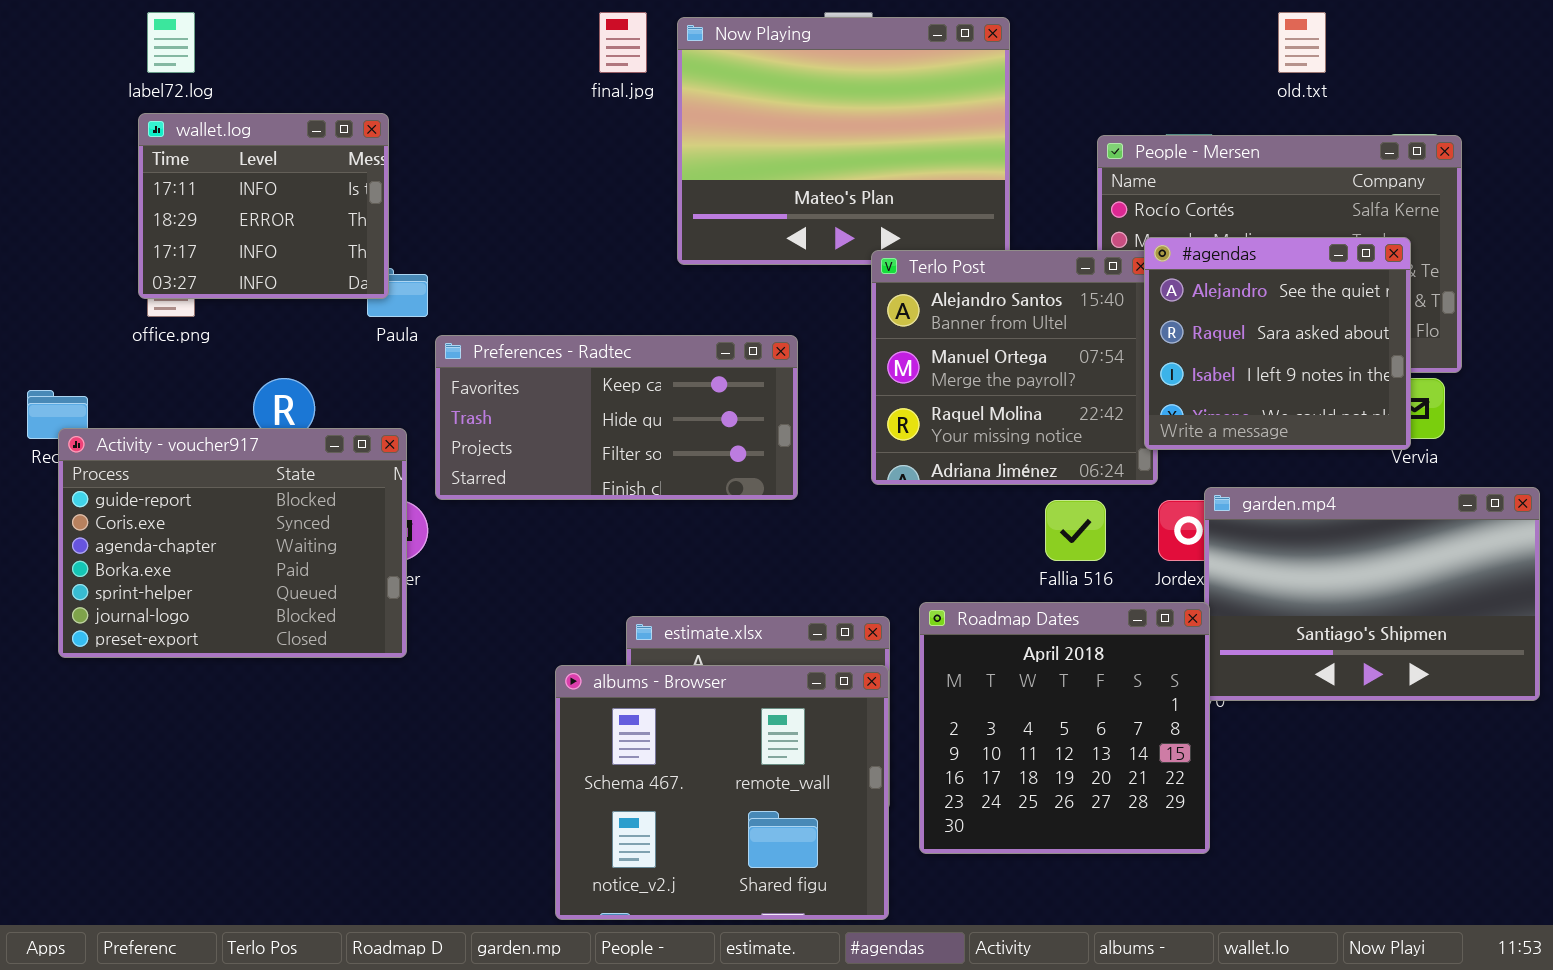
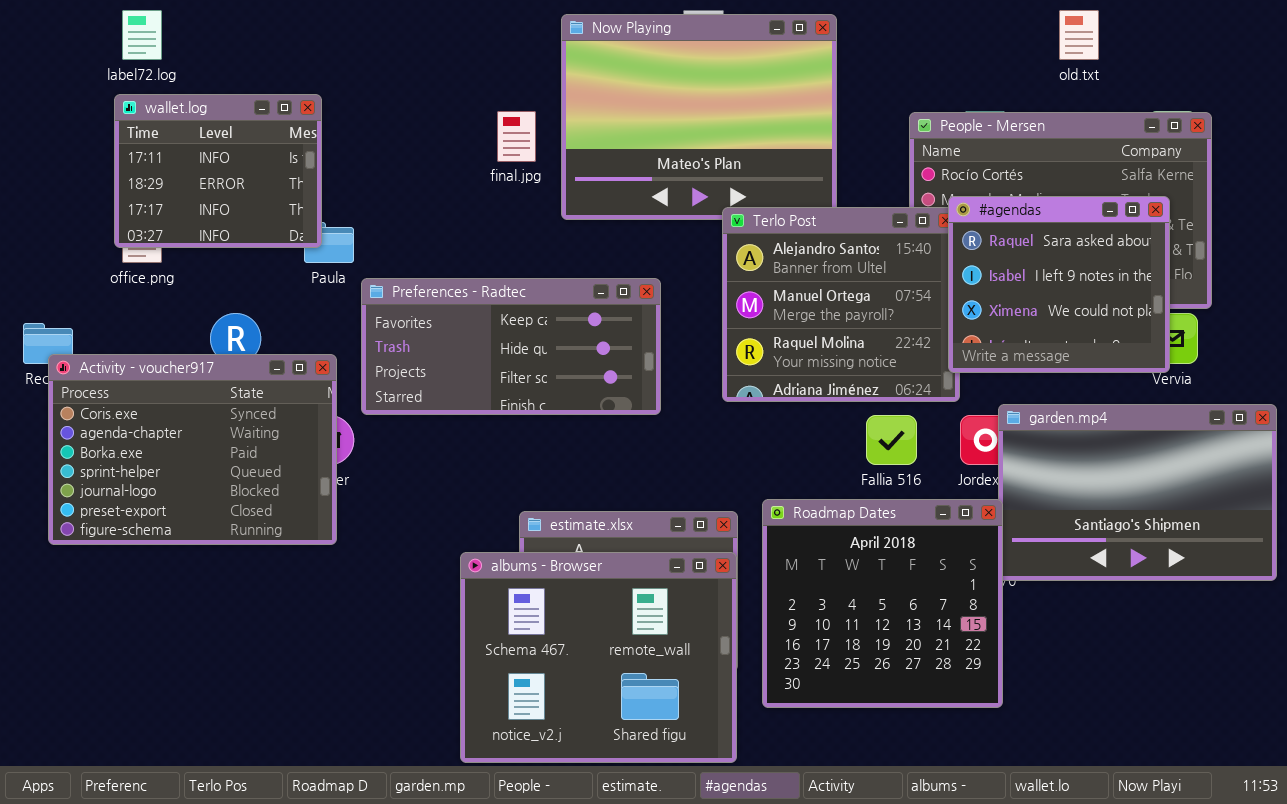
final.jpg: [599,12,647,73] -> [497,111,536,162], moved
#agendas: [1144,237,1411,450] -> [948,196,1170,373], scrolled down 1 row
Activity - voucher917: [58,428,407,658] -> [48,354,337,545], scrolled down 1 row

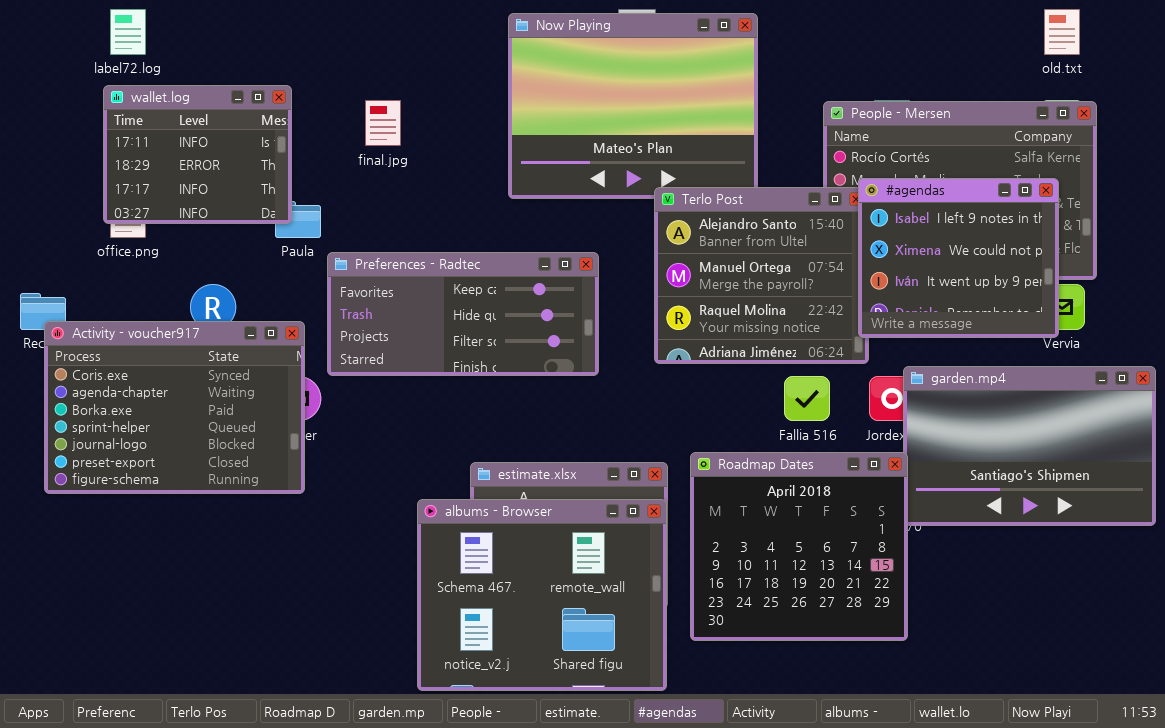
old.txt: [1059,10,1099,60] -> [1044,9,1080,55], moved
final.jpg: [497,111,536,162] -> [365,100,401,146], moved
#agendas: [948,196,1170,373] -> [858,178,1059,338], scrolled down 1 row

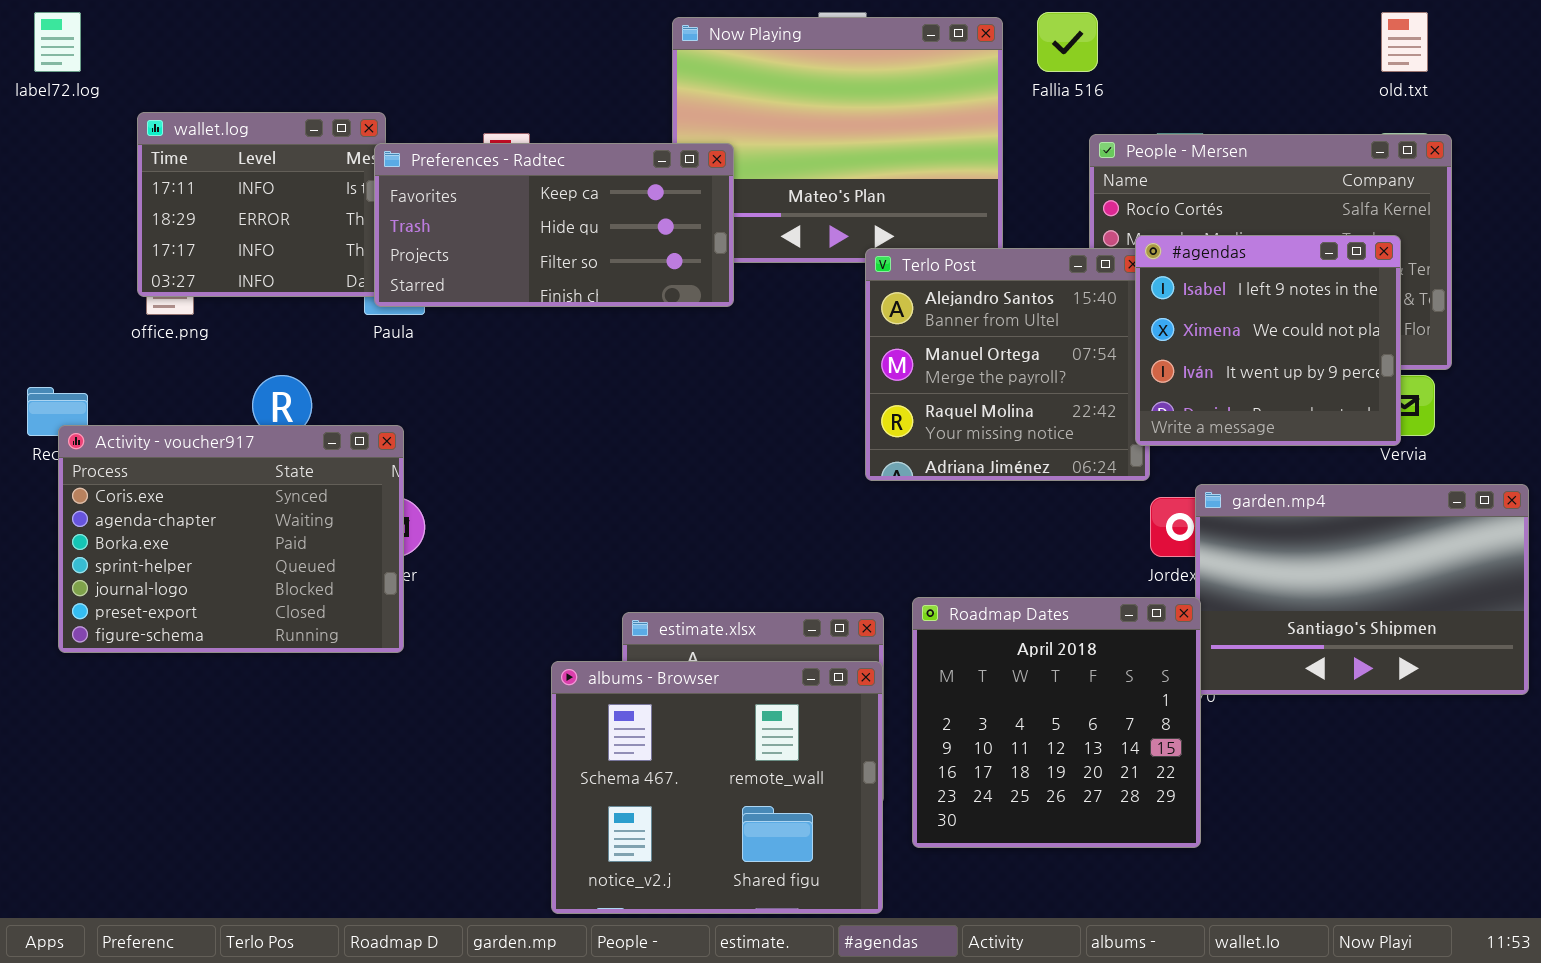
label72.log: [110,9,146,55] -> [34,12,81,72], moved
Preferences - Radtec: [327,252,599,376] -> [374,143,734,307], moved
Fallia 516: [784,376,830,421] -> [1037,12,1098,72], moved

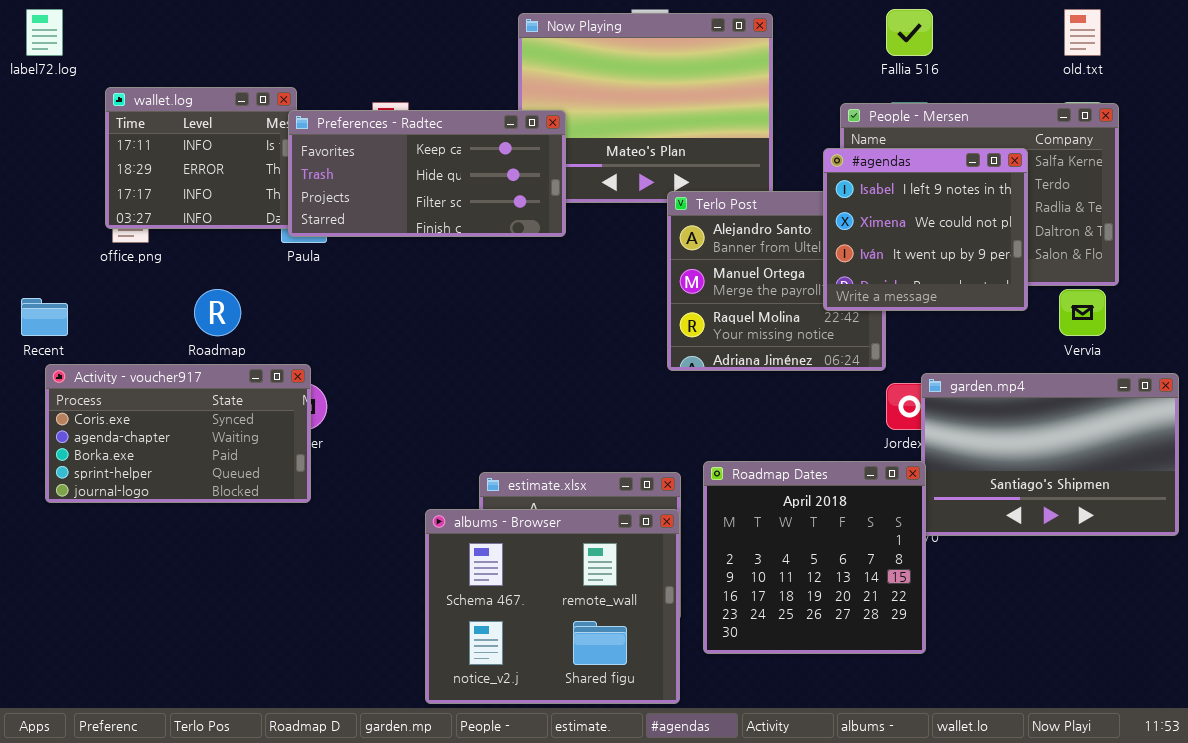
Fallia 516: [1037,12,1098,72] -> [886,9,933,56], moved
#agendas: [1135,235,1401,446] -> [823,148,1028,311], moved
Activity - voucher917: [58,425,404,653] -> [45,364,311,503], resized

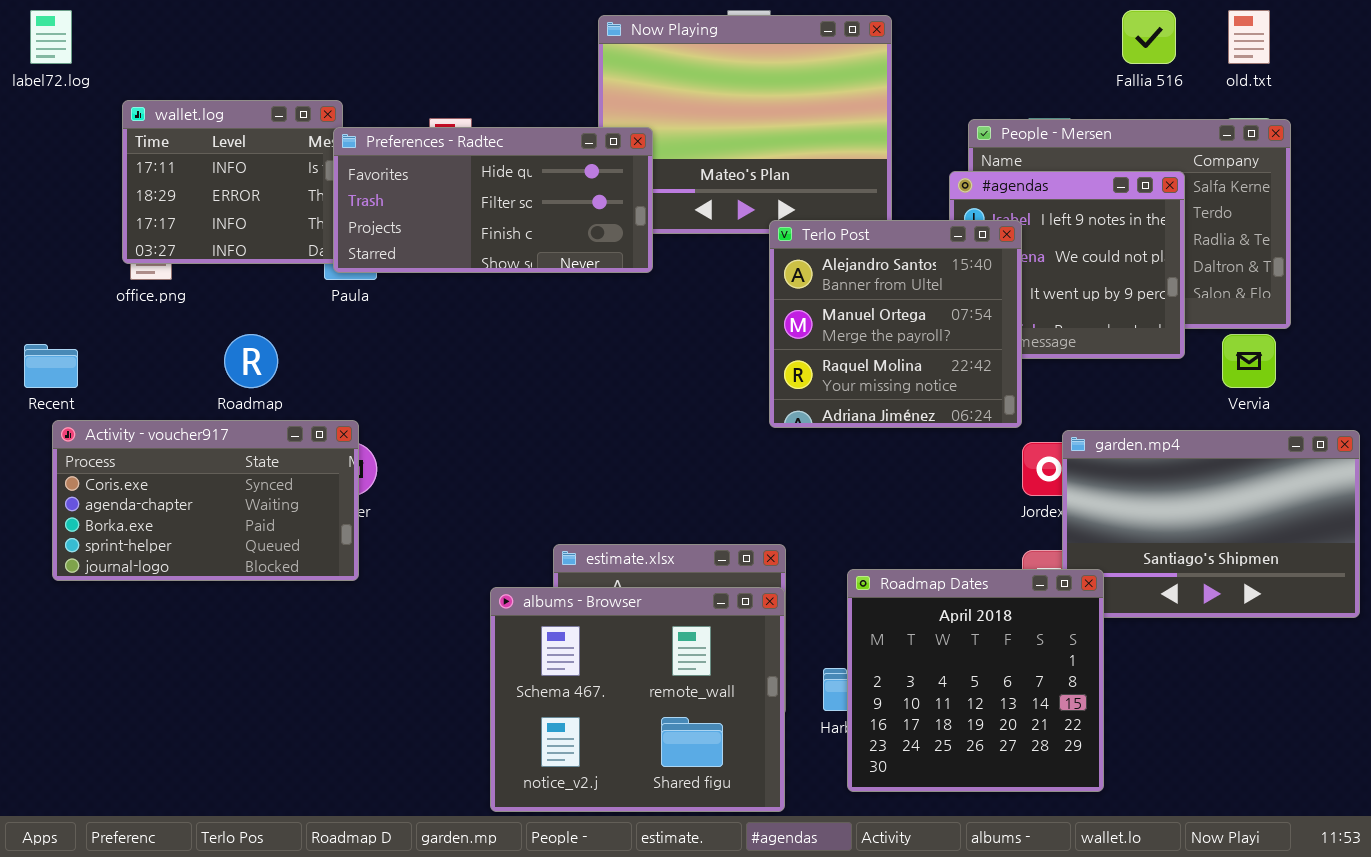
Fallia 516: [886,9,933,56] -> [1122,10,1176,64], moved
Preferences - Radtec: [288,110,566,237] -> [333,127,653,273], scrolled down 1 row
Terlo Post: [667,191,886,371] -> [769,220,1022,428], raised
Roadmap Dates: [703,461,926,654] -> [847,569,1104,792], moved

